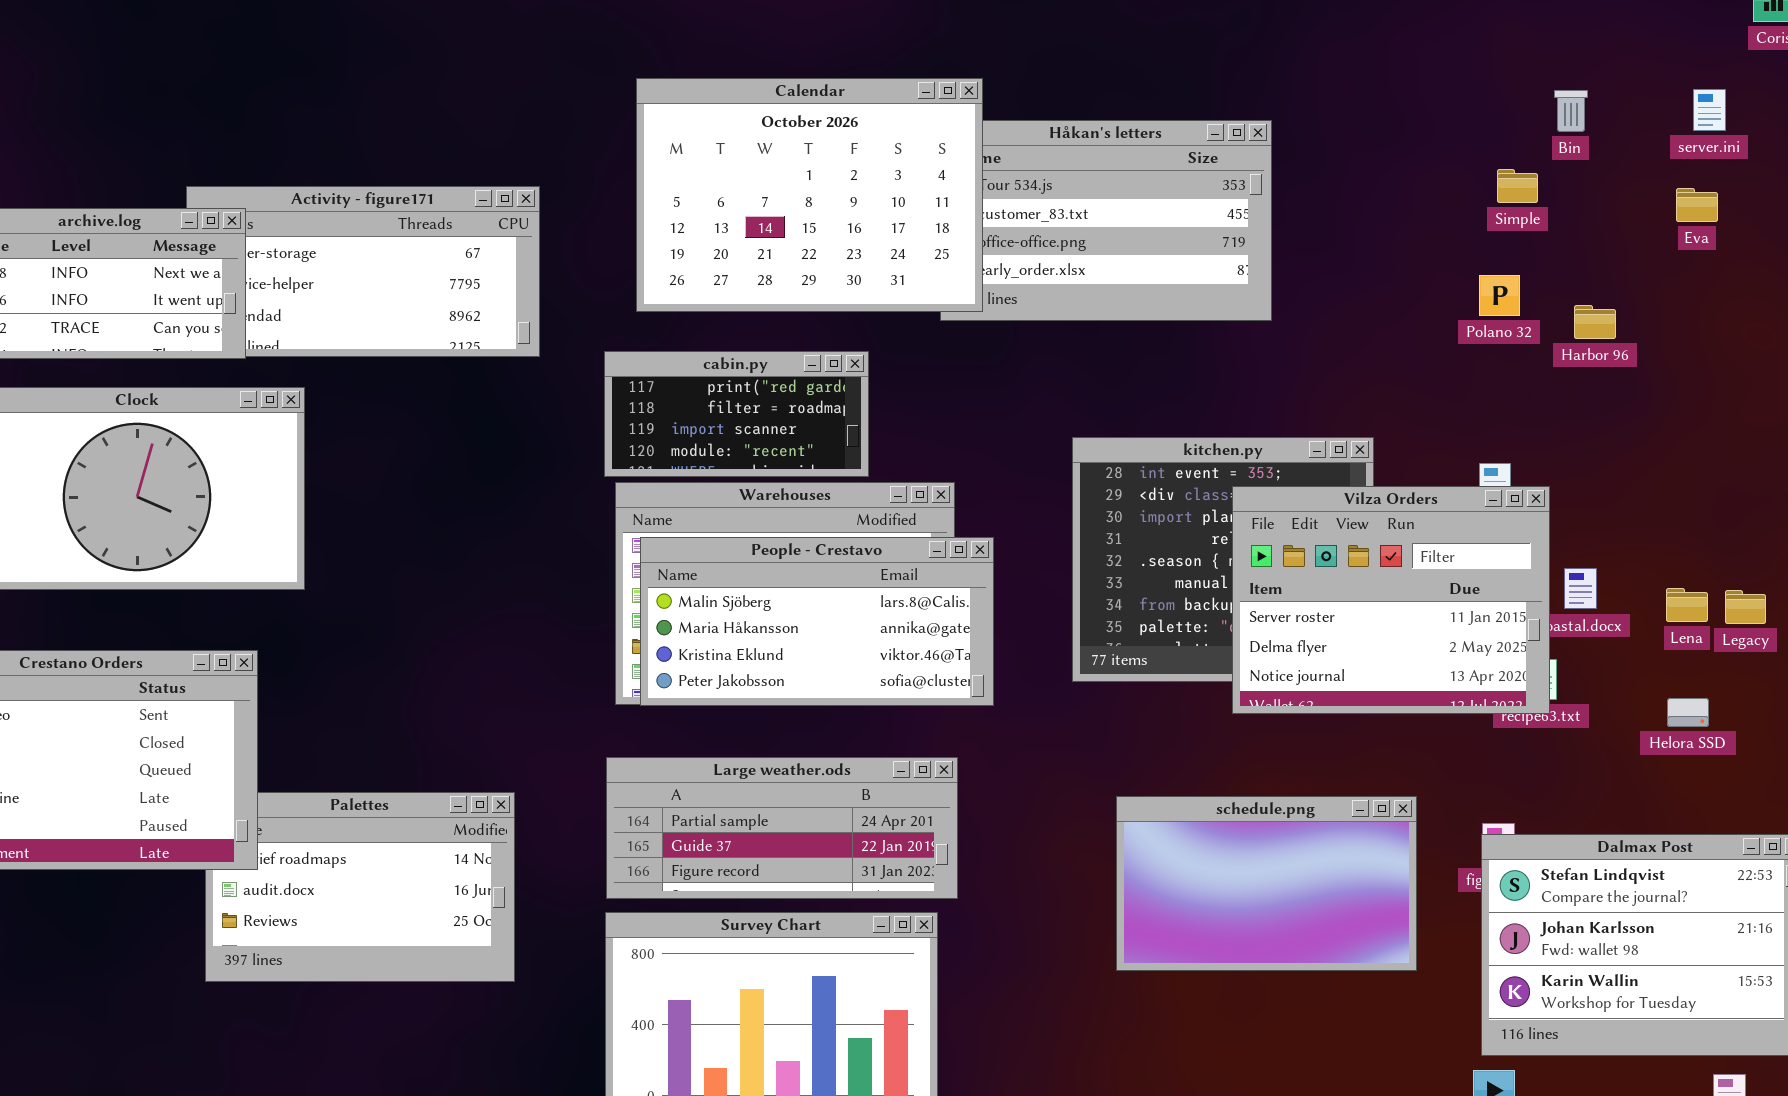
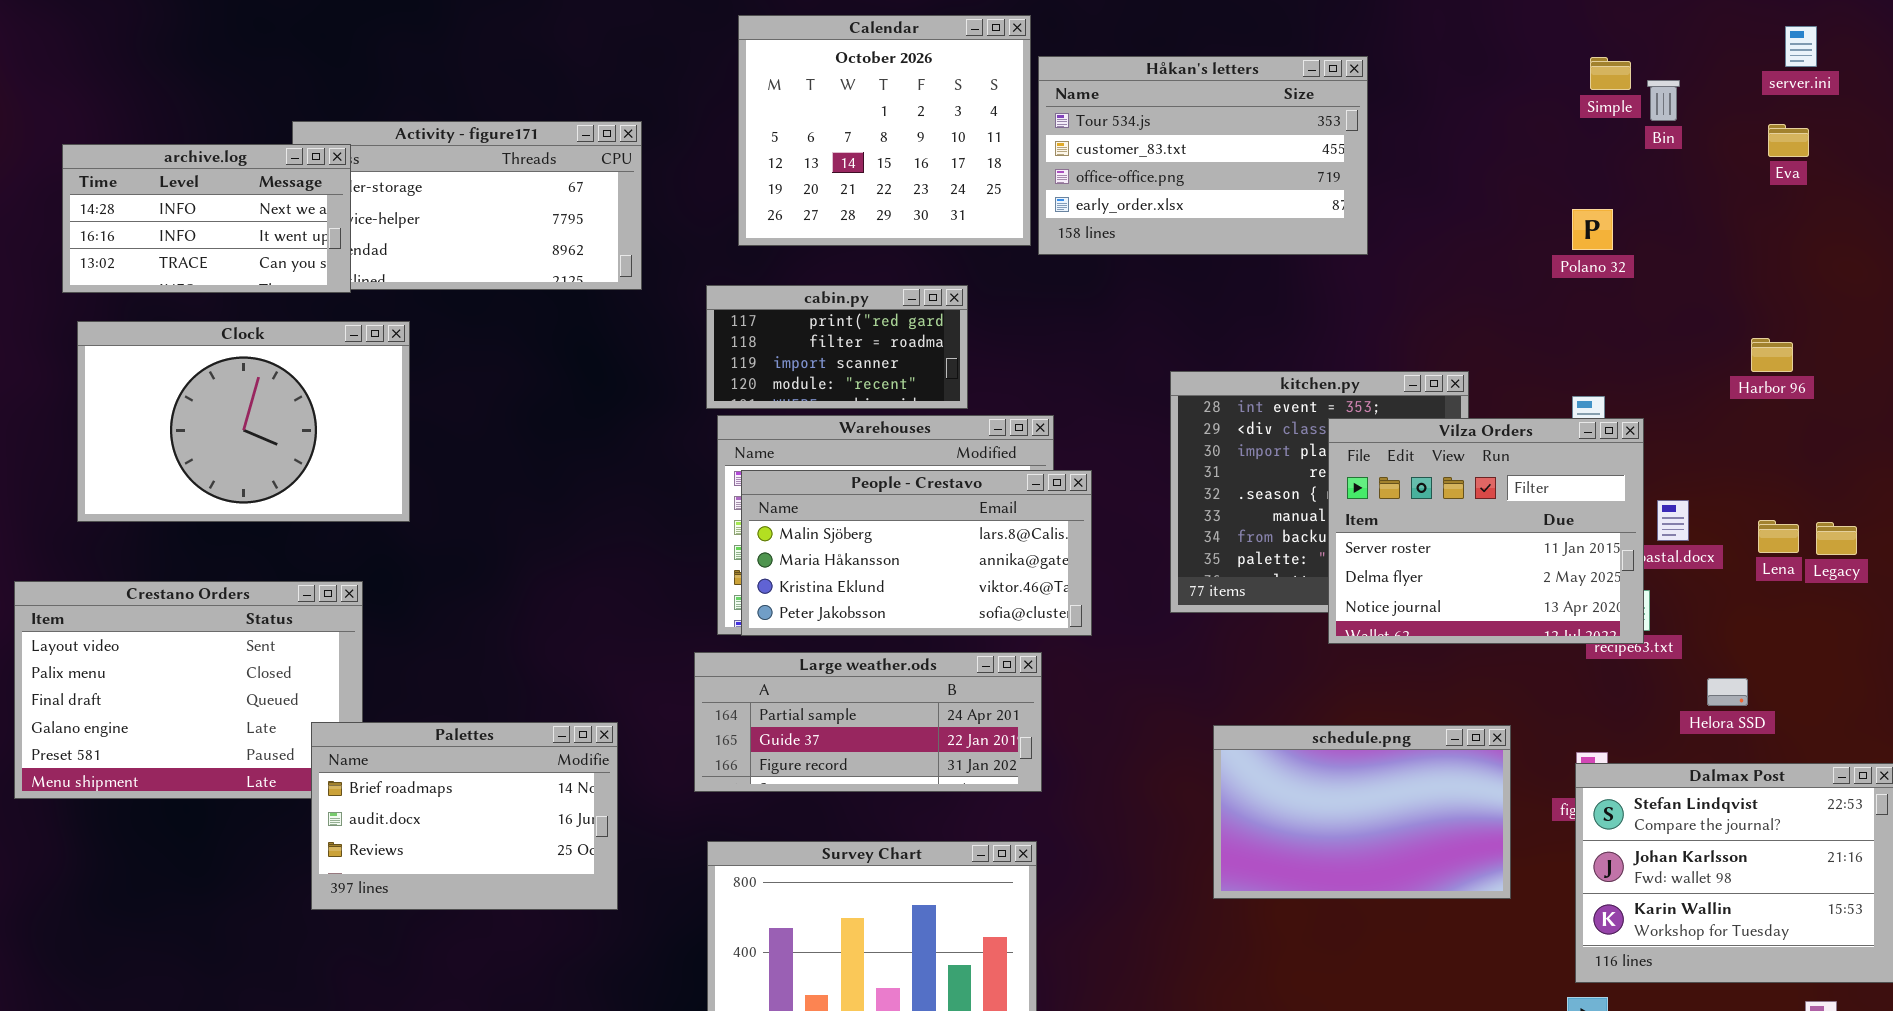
Calendar: [636,78,983,312] -> [738,15,1031,246], resized
Bin: [1554,90,1588,132] -> [1647,80,1680,121], moved
Simple: [1497,169,1538,203] -> [1590,57,1631,90], moved
Harbor 96: [1574,305,1616,339] -> [1751,338,1793,372], moved
Helora SSD: [1667,698,1709,727] -> [1707,678,1748,706], moved
Large weather.ods: [606,757,958,899] -> [694,652,1042,792], moved
Palettes: [205,792,515,982] -> [311,722,618,910], raised

